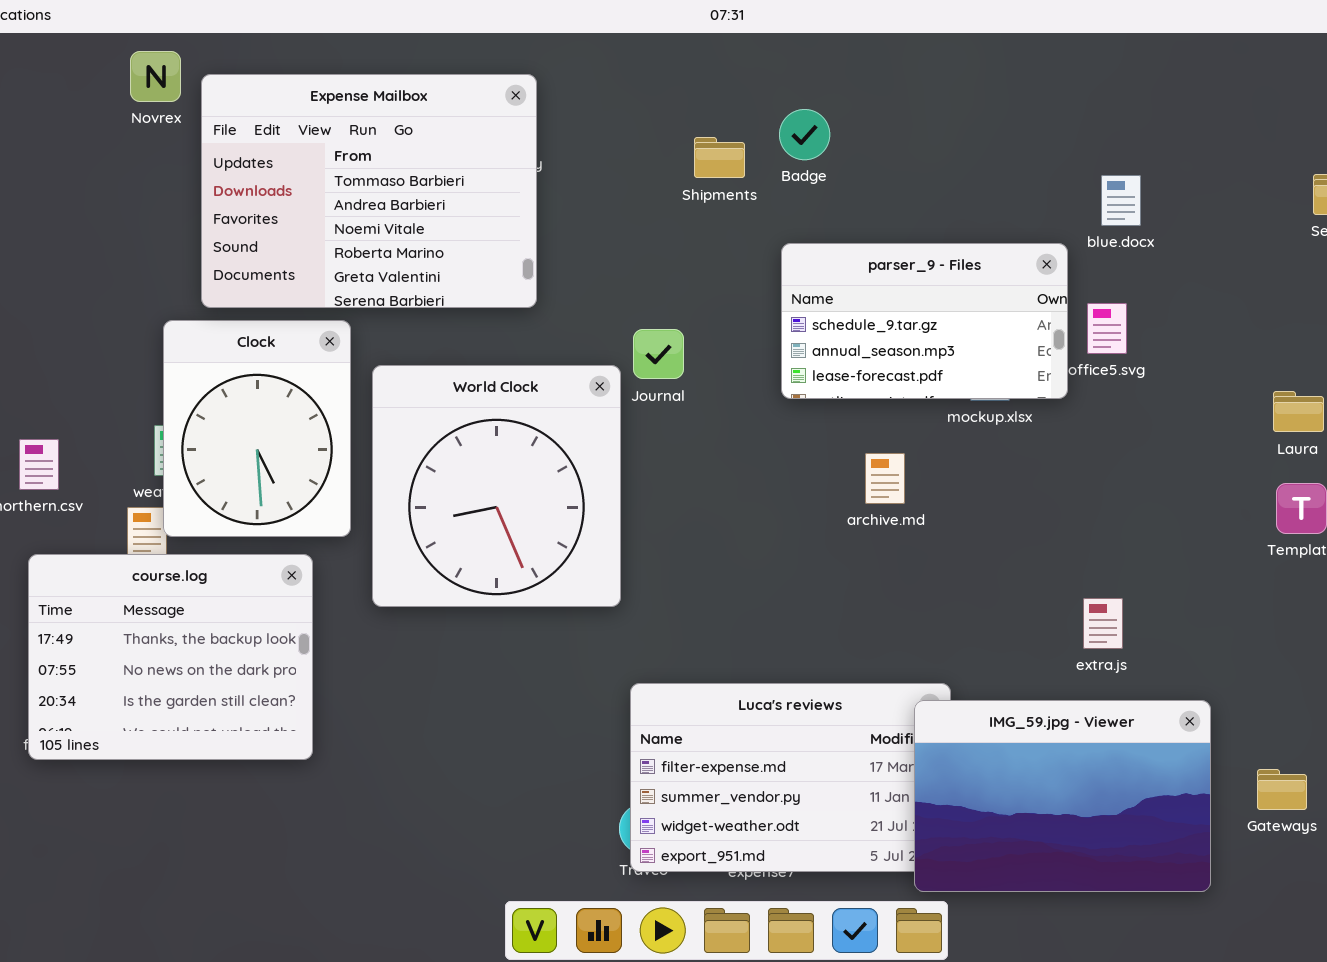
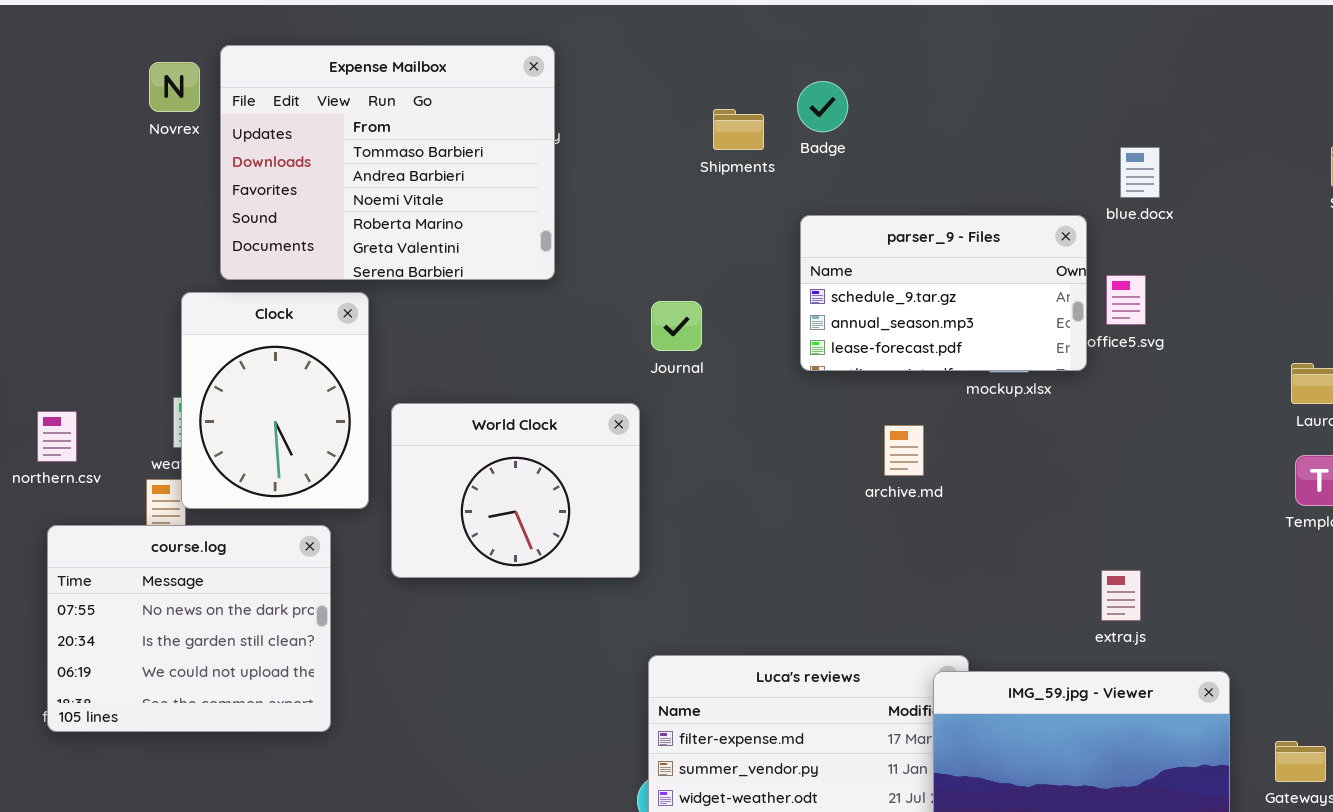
Novrex: [130,51,181,102] -> [149,62,200,112], moved
World Clock: [372,365,621,607] -> [391,403,640,578], resized
course.log: [28,554,313,760] -> [47,525,331,732], scrolled down 1 row

